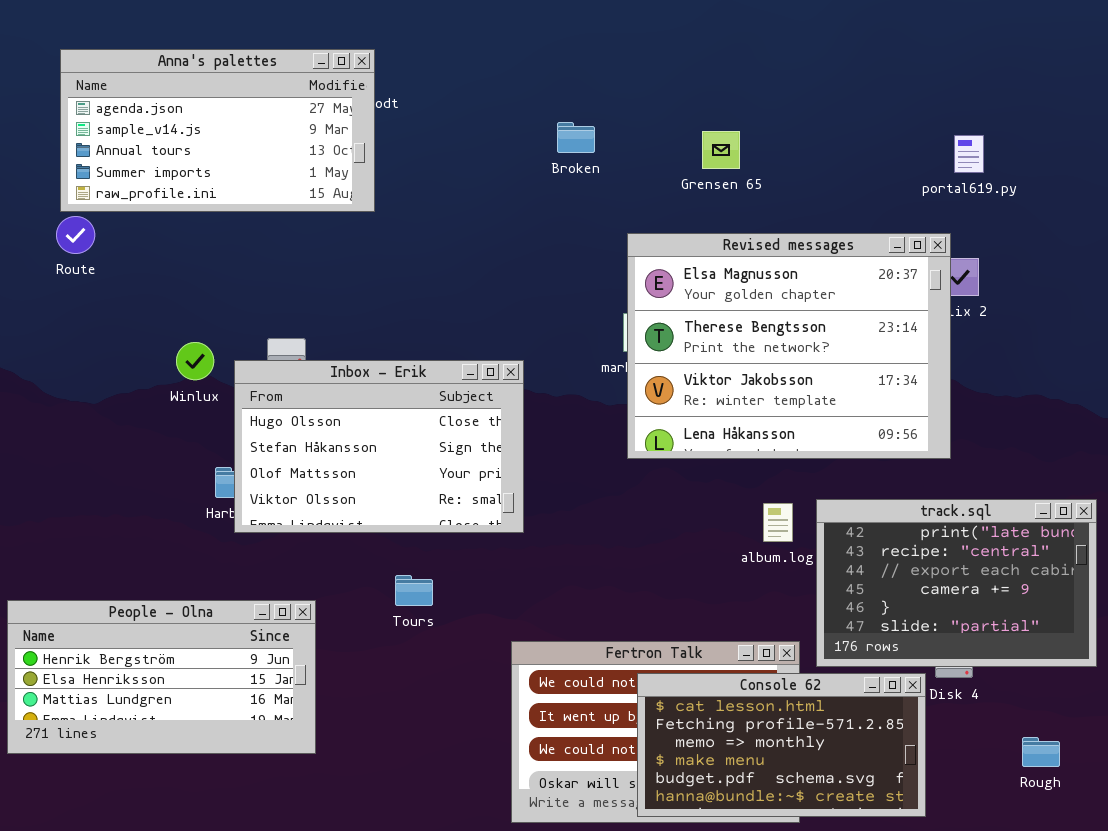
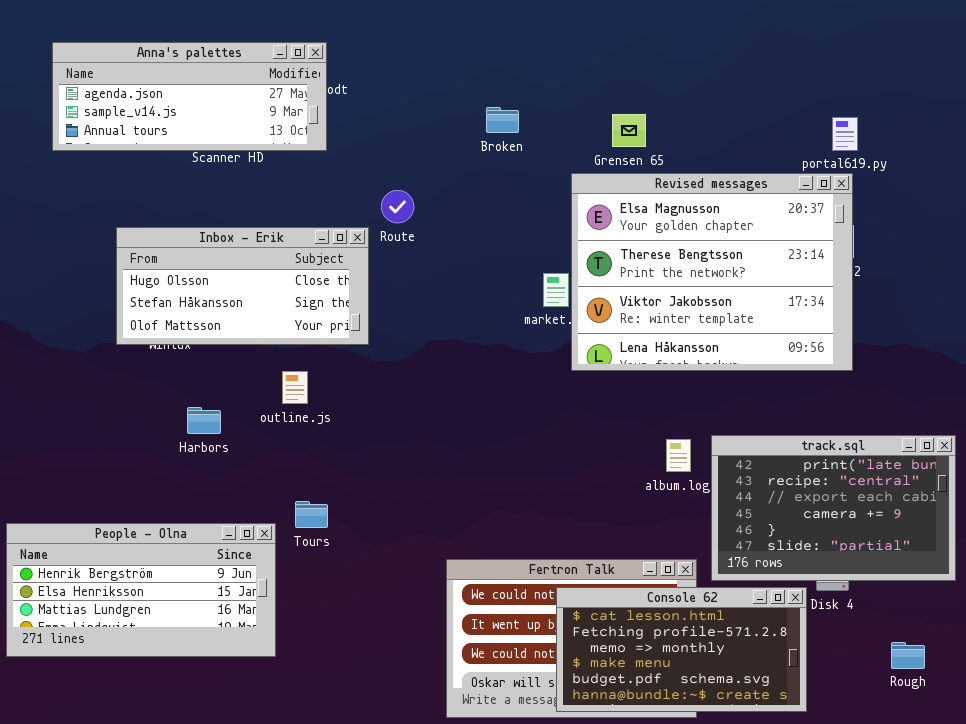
Anna's palettes: [60,49,375,212] -> [52,42,327,151], resized
Route: [56,216,95,254] -> [381,190,414,223], moved
Revised messages: [627,233,951,459] -> [571,173,853,371], moved
Inbox - Erik: [234,360,524,533] -> [116,227,369,345], moved, resized
Tours: [395,575,433,606] -> [295,501,328,528], moved

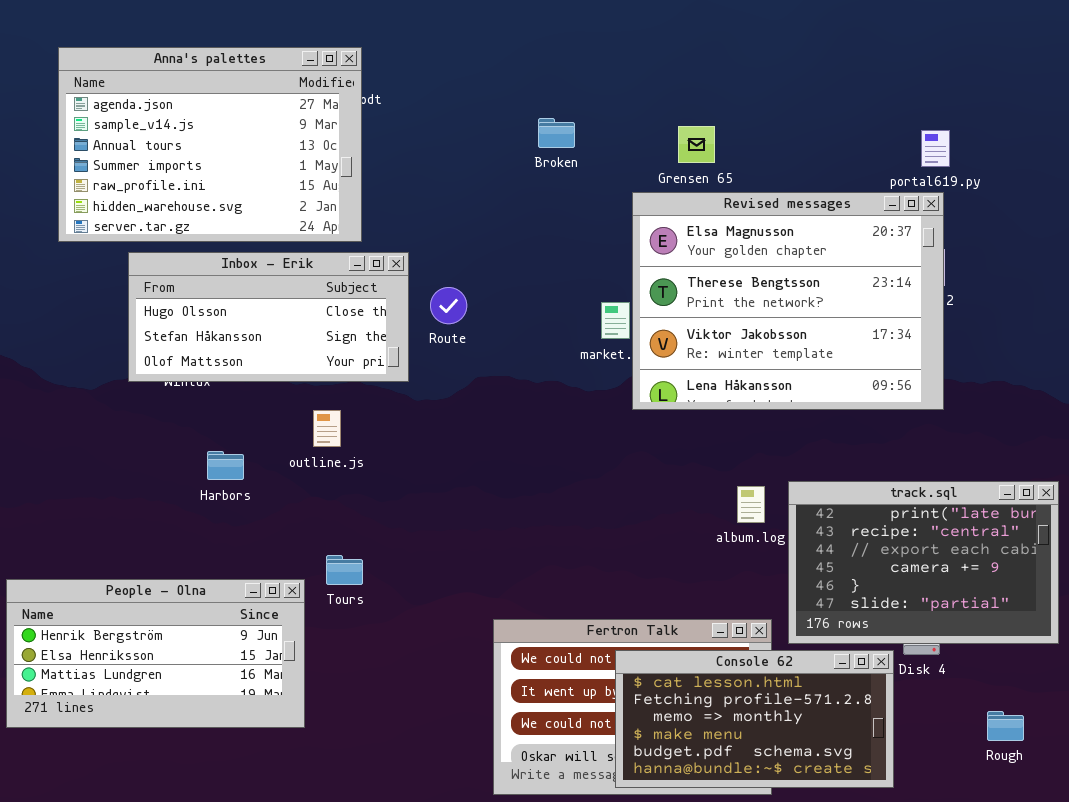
Anna's palettes: [52,42,327,151] -> [58,47,362,242], resized
Route: [381,190,414,223] -> [430,287,467,324], moved

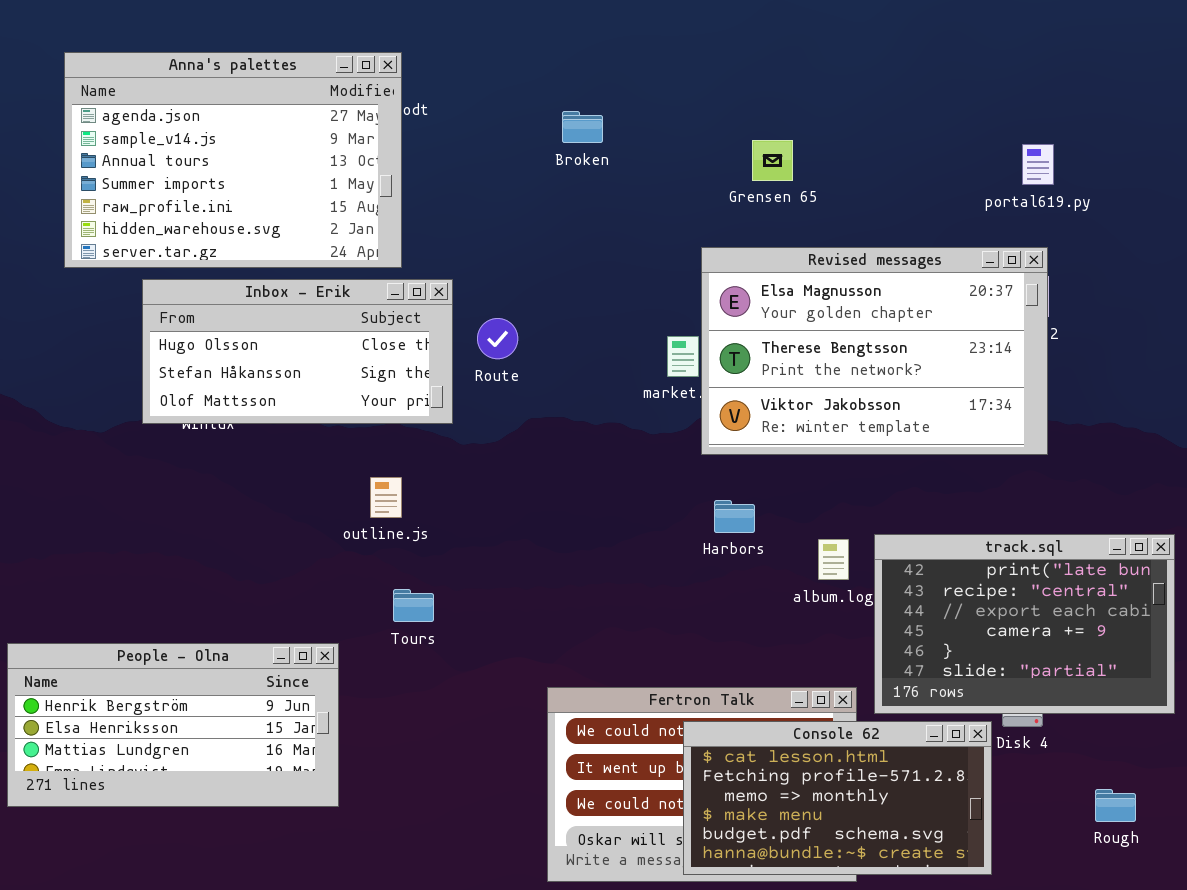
Broken: [538,118,575,148] -> [562,111,603,143], moved
Revised messages: [632,192,944,410] -> [701,247,1048,455], resized
outline.js: [313,410,341,447] -> [370,477,402,518], moved
Harbors: [207,451,244,480] -> [714,500,755,533], moved
Tours: [326,555,363,585] -> [393,589,434,622], moved

